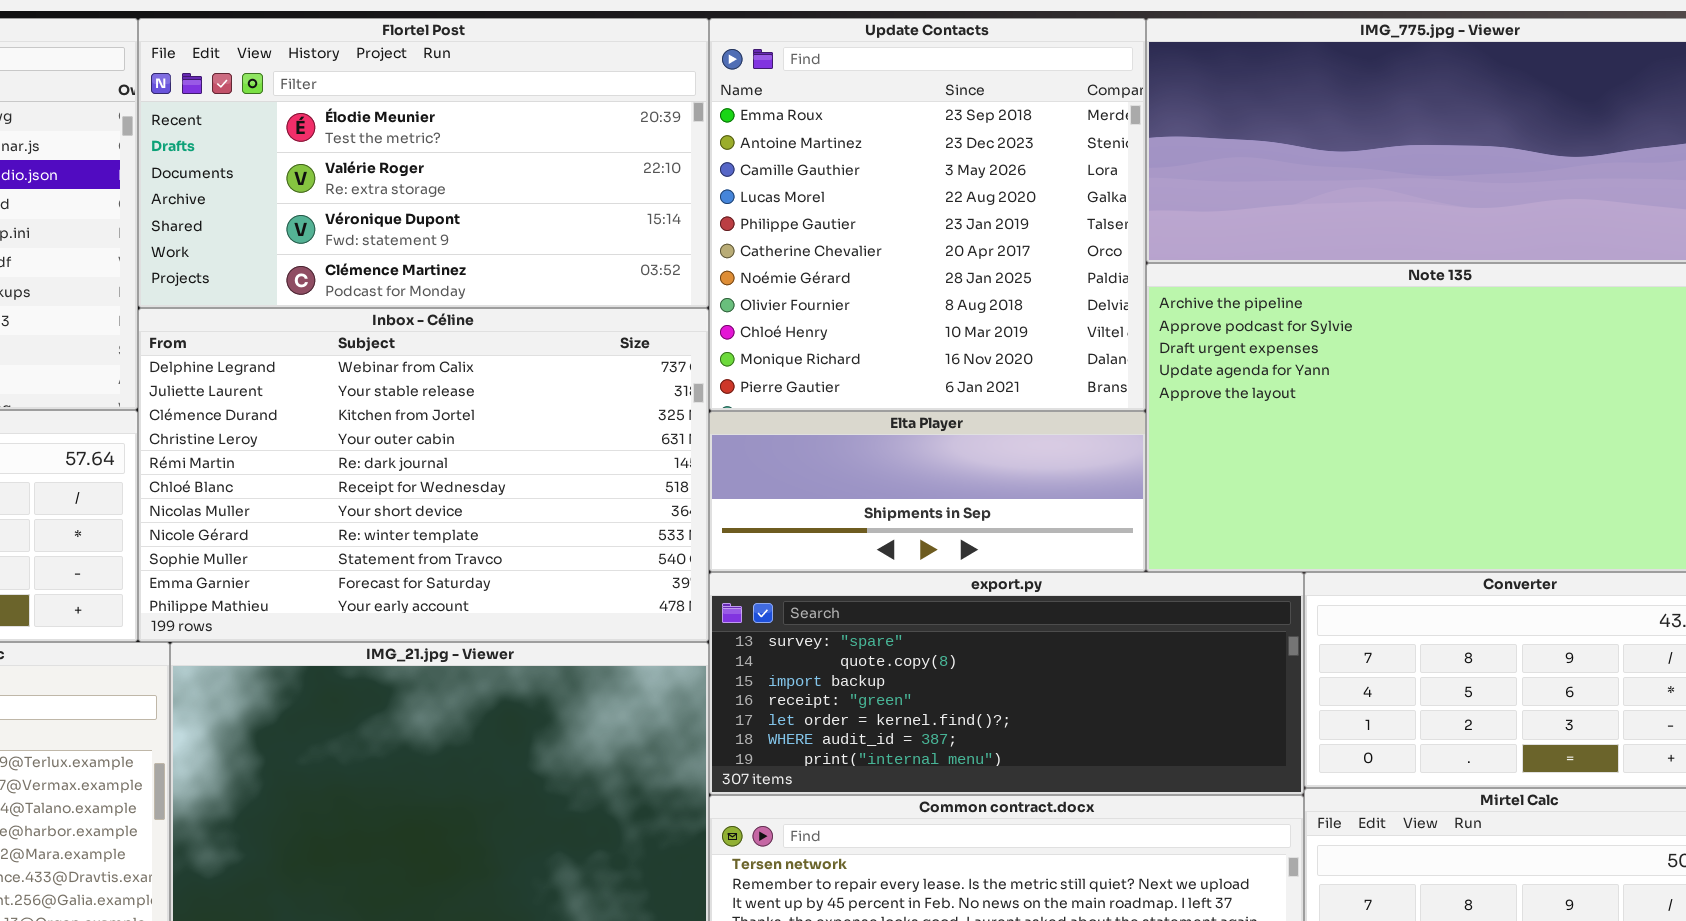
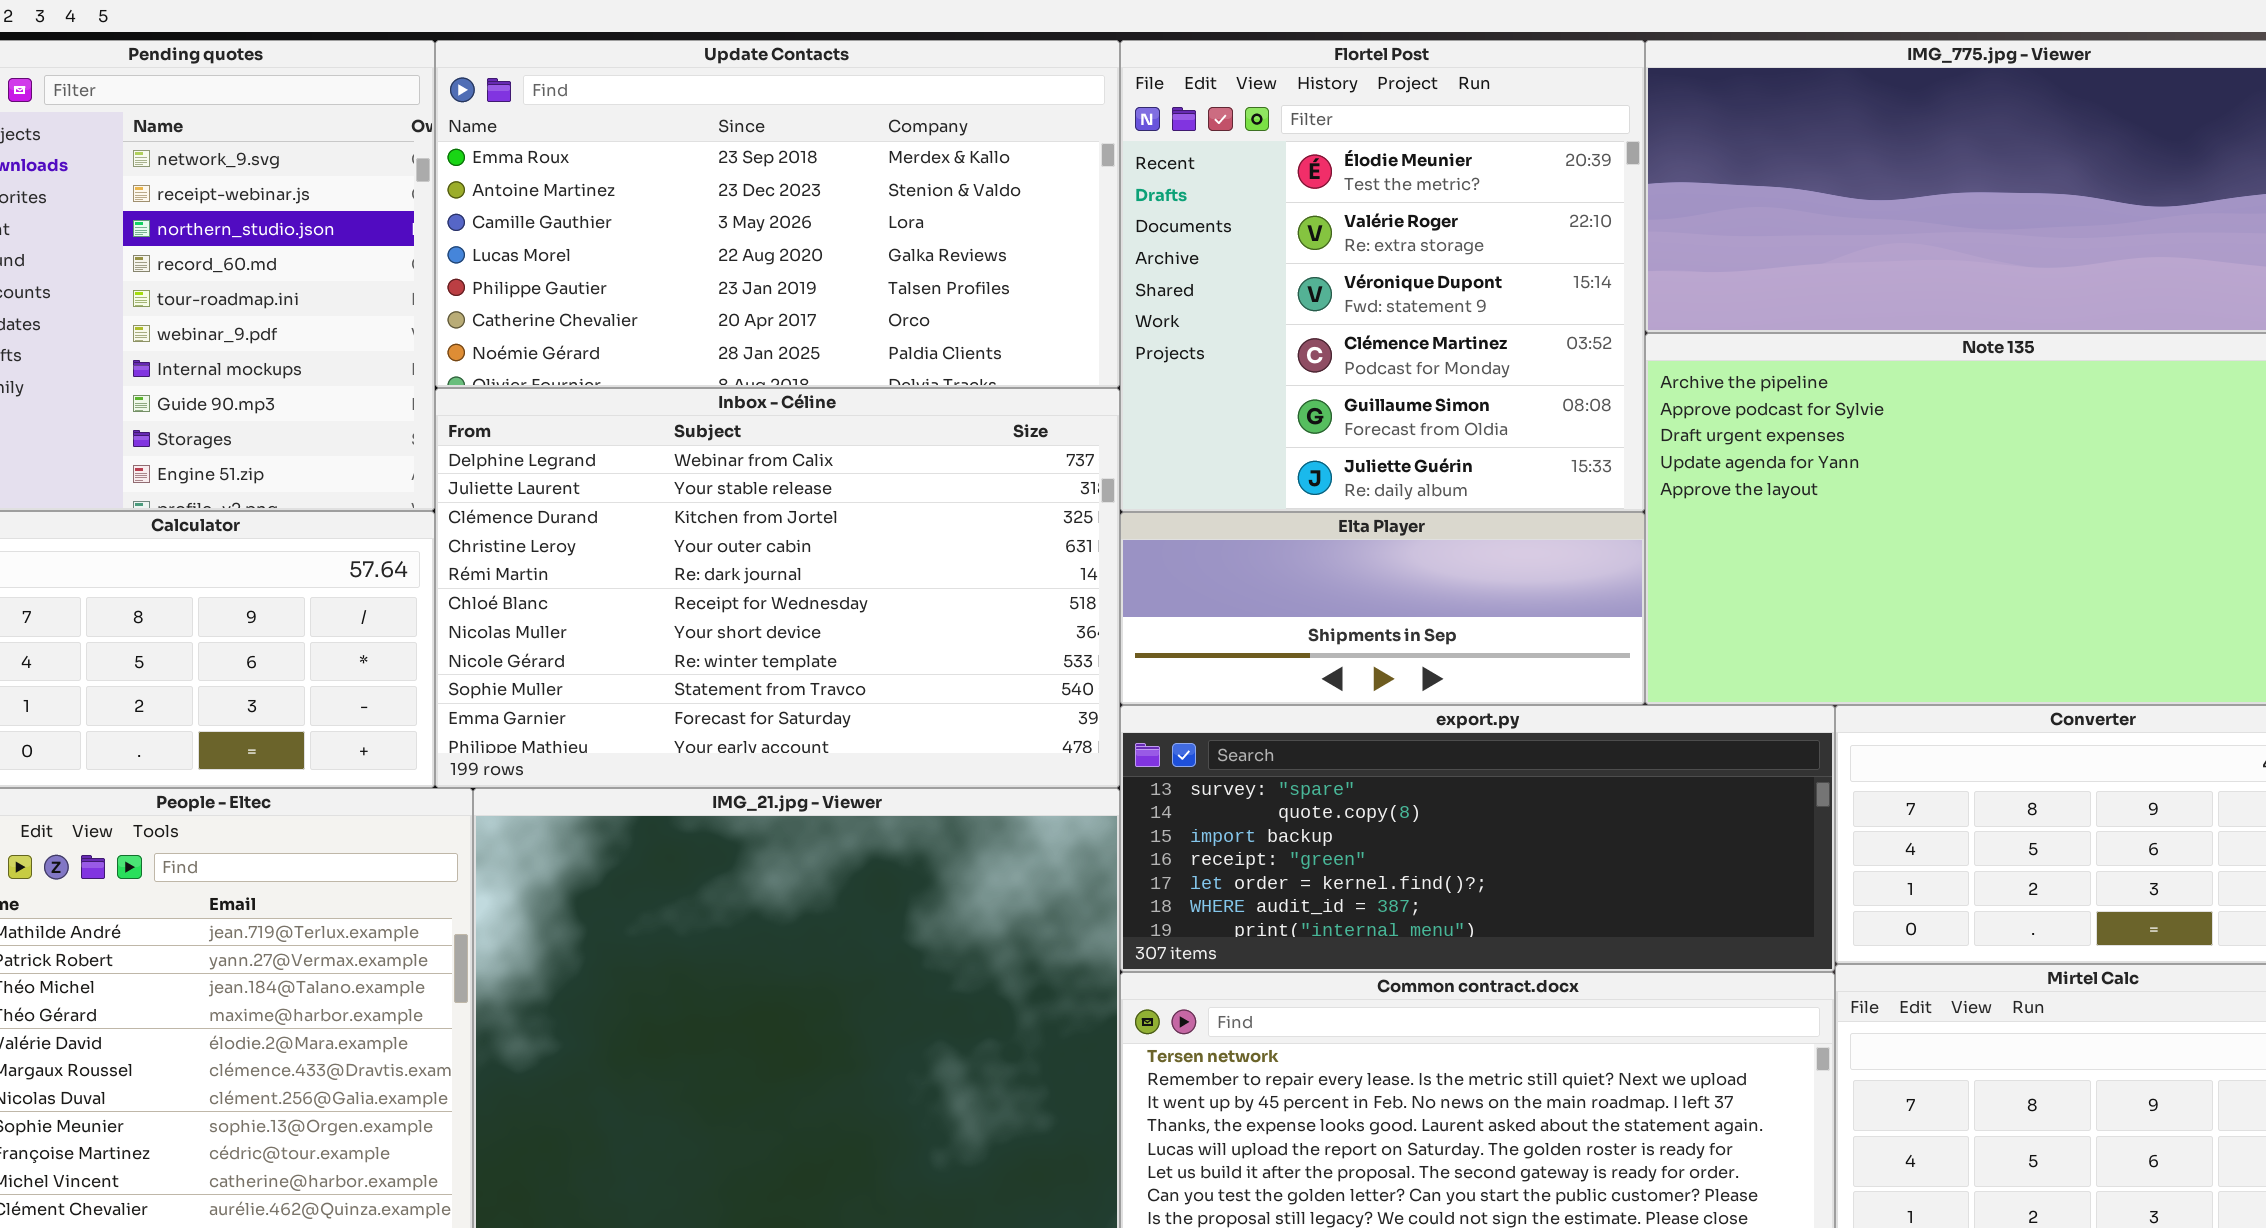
Flortel Post: [138,18,709,308] -> [1120,40,1645,512], moved, resized
Update Contacts: [709,18,1146,411] -> [435,40,1120,388], moved, resized

